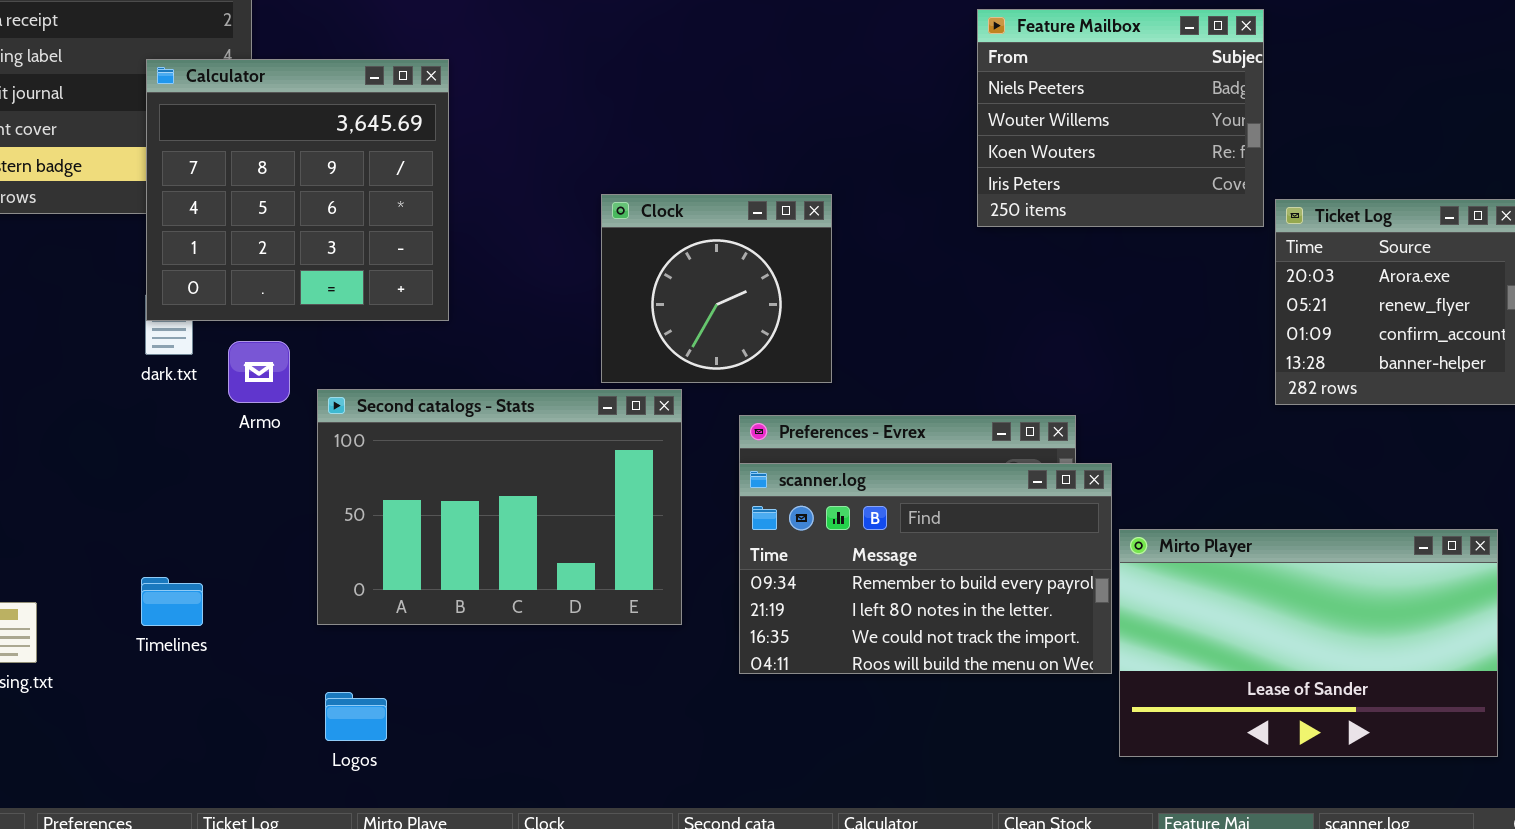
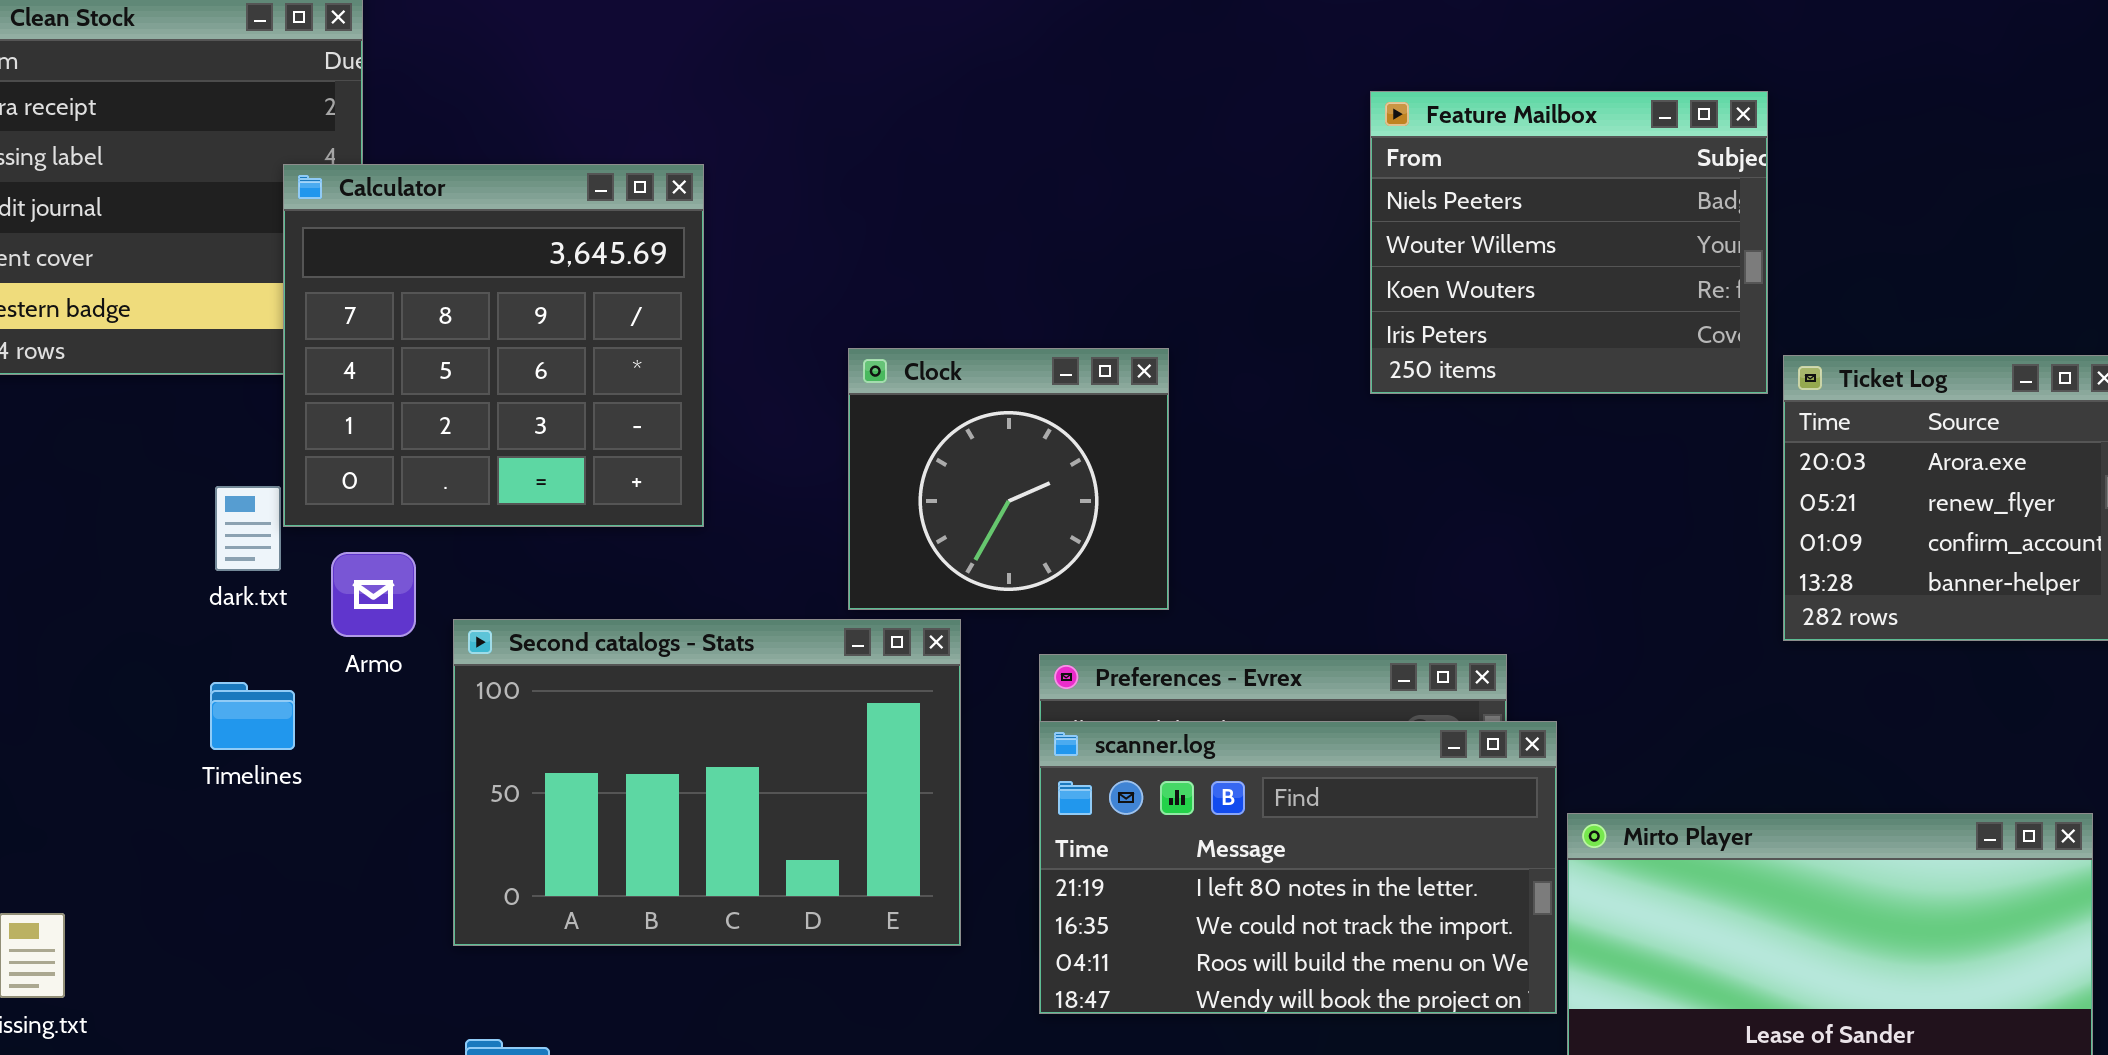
Calculator: [146,59,449,321] -> [283,164,704,527], moved
scanner.log: [739,463,1112,674] -> [1039,721,1557,1014], scrolled down 1 row
Timelines: [141,577,203,626] -> [210,682,295,750], moved

